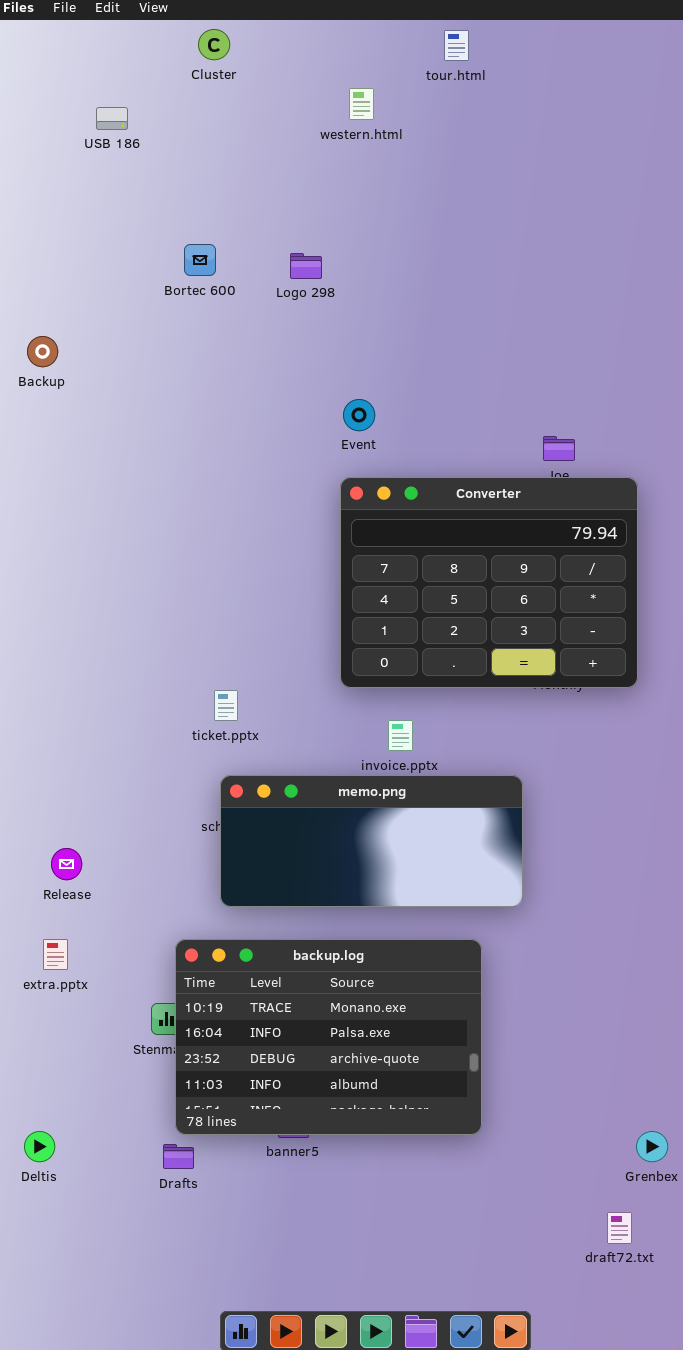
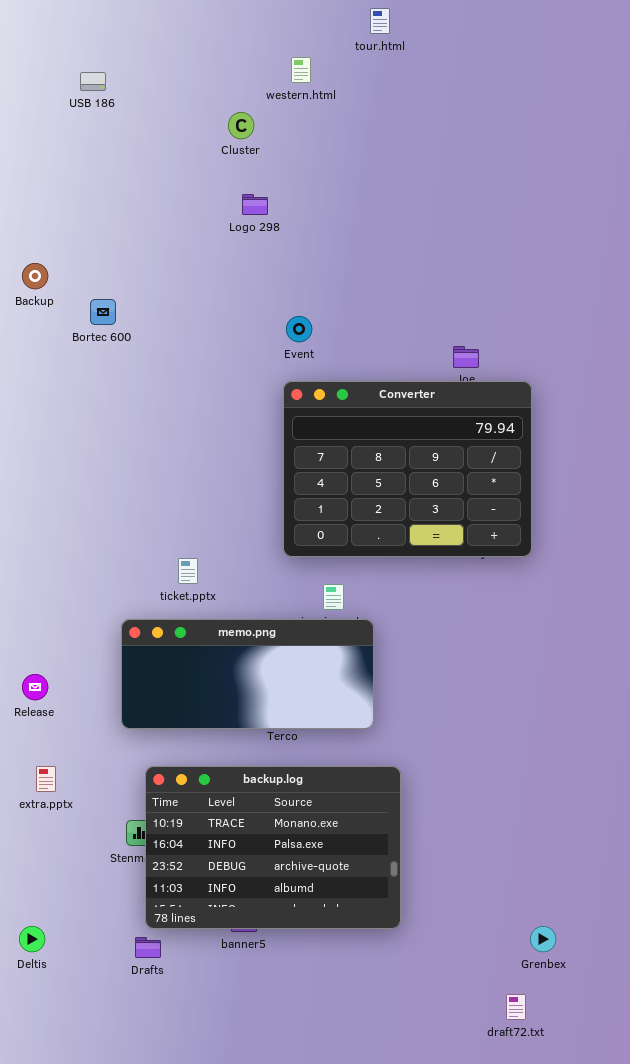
Cluster: [198,29,230,60] -> [228,112,254,139], moved
Bortec 600: [184,244,216,276] -> [90,299,116,325], moved
memo.png: [220,775,523,907] -> [121,619,374,729], moved
Release: [51,848,82,880] -> [22,674,48,700], moved

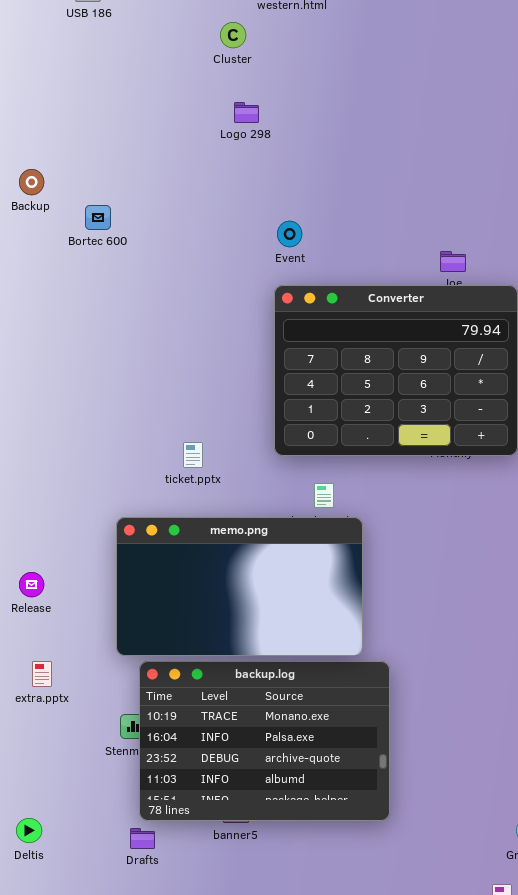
ticket.pptx: [178,558,198,584] -> [183,442,203,468], moved
memo.png: [121,619,374,729] -> [116,517,363,656], resized

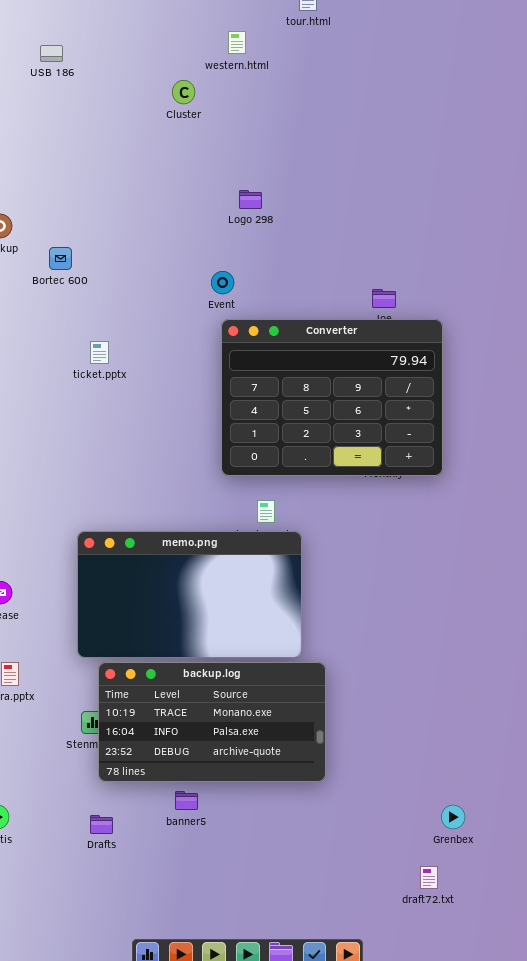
Logo 298: [234,102,259,123] -> [239,190,262,209], moved
Event: [277,221,302,247] -> [211,271,234,294], moved
ticket.pptx: [183,442,203,468] -> [90,341,109,364], moved
backup.log: [139,661,390,821] -> [98,662,326,782], resized

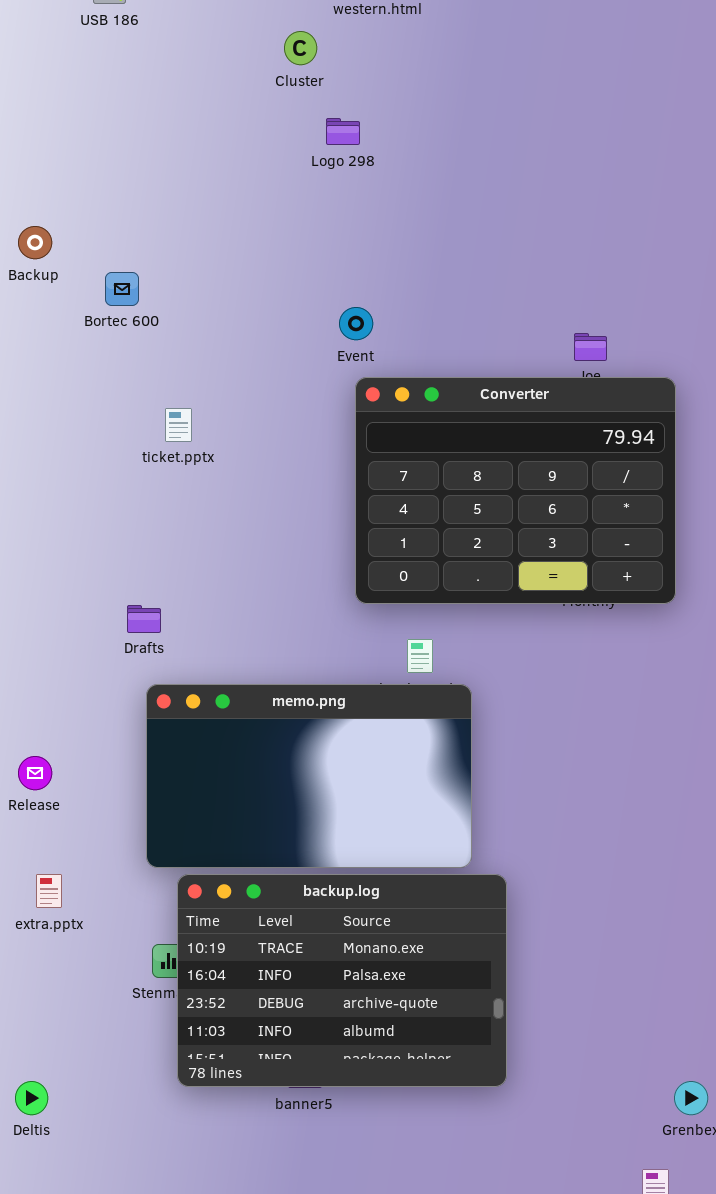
Logo 298: [239,190,262,209] -> [326,118,360,145], moved
backup.log: [98,662,326,782] -> [177,874,507,1087], resized
Drafts: [90,815,113,834] -> [127,605,161,633], moved

